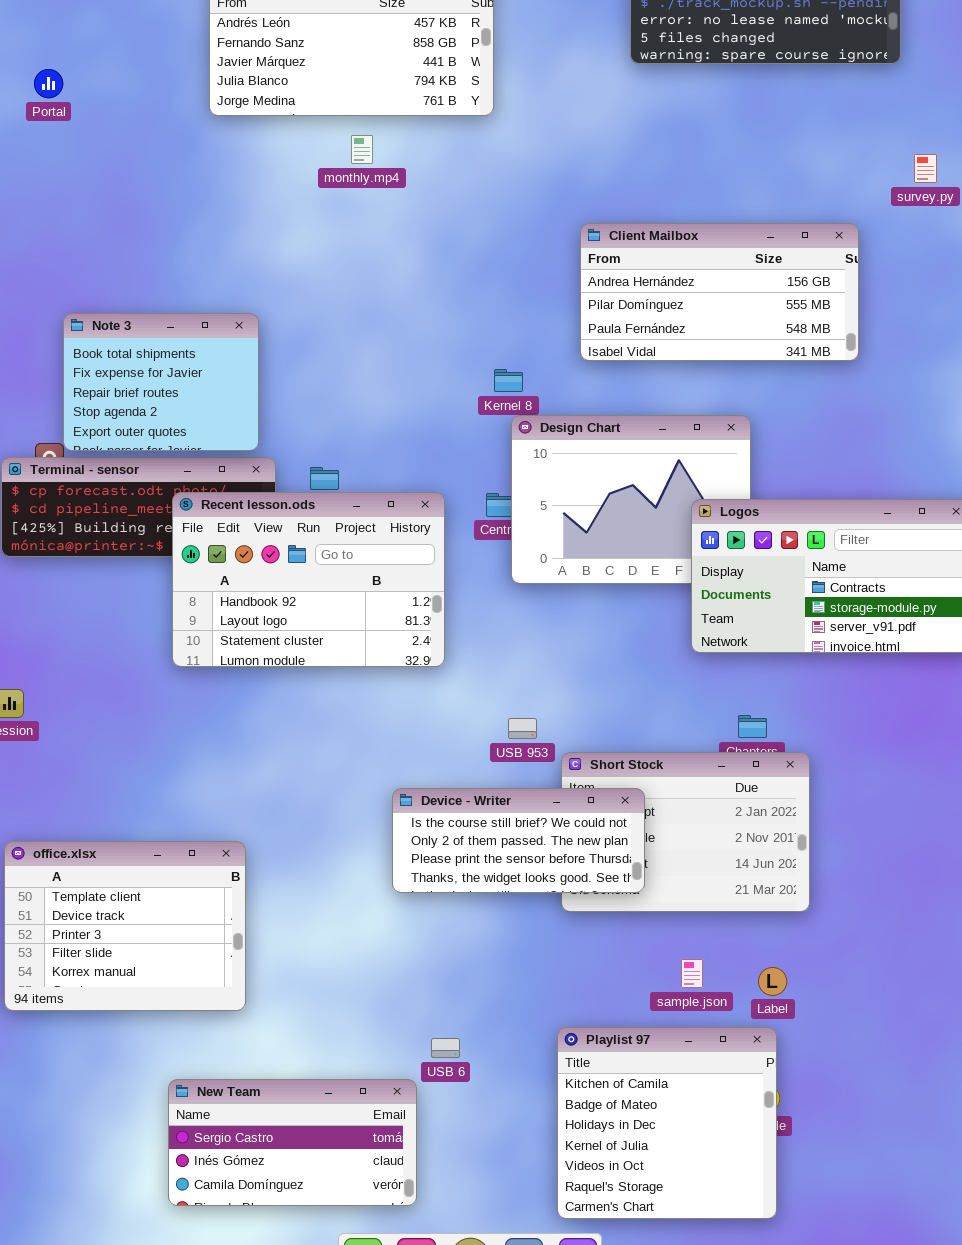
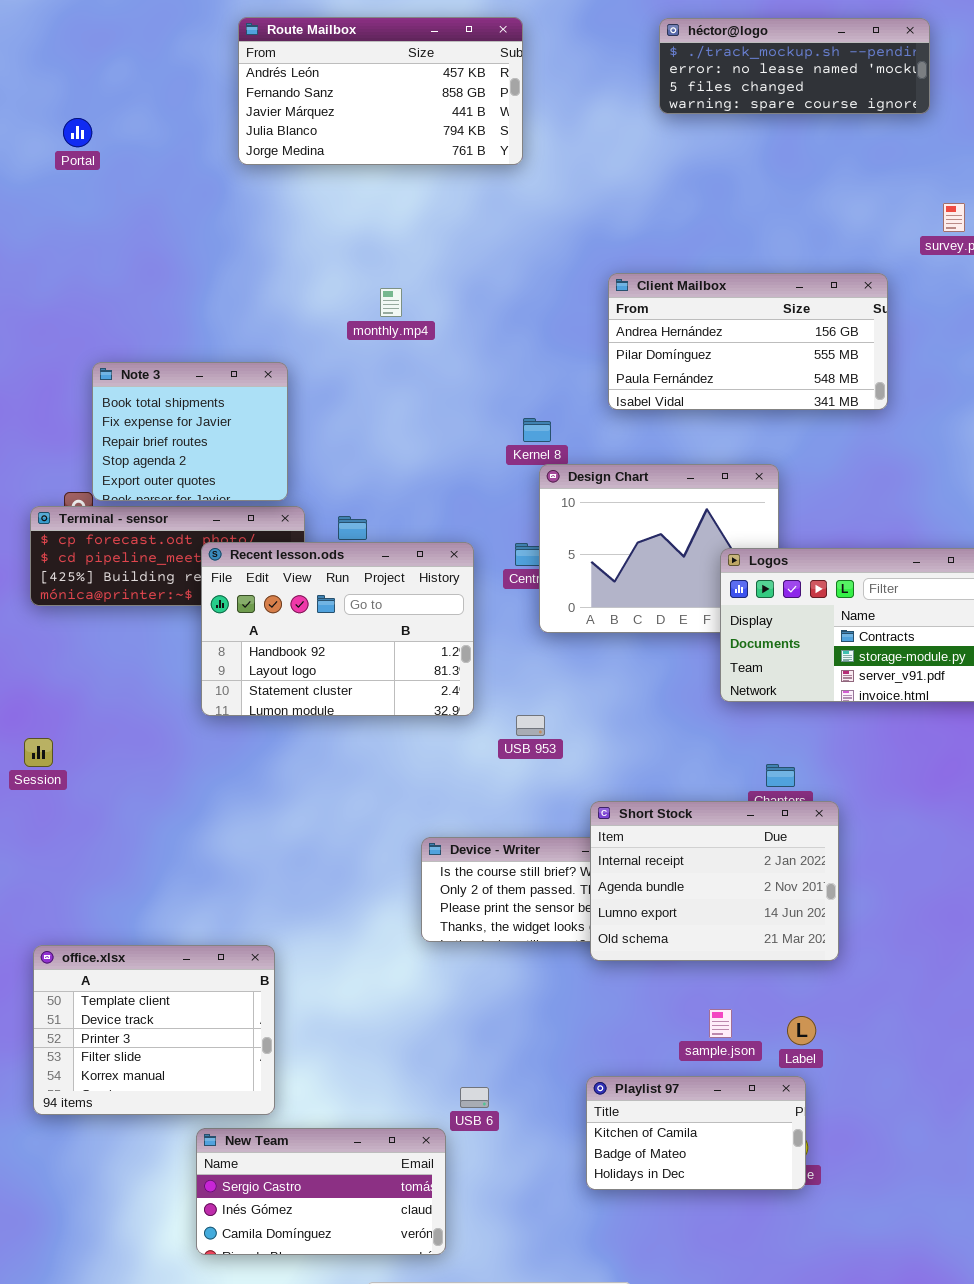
monthly.mp4: [351,135,373,164] -> [380,288,402,317], moved
USB 953: [508,718,537,739] -> [516,715,545,736], moved
Short Stock: [561,752,810,912] -> [590,801,839,961], raised
office.xlsx: [4,841,246,1011] -> [33,945,275,1115], moved
Playlist 97: [557,1027,777,1219] -> [586,1076,806,1190], resized

